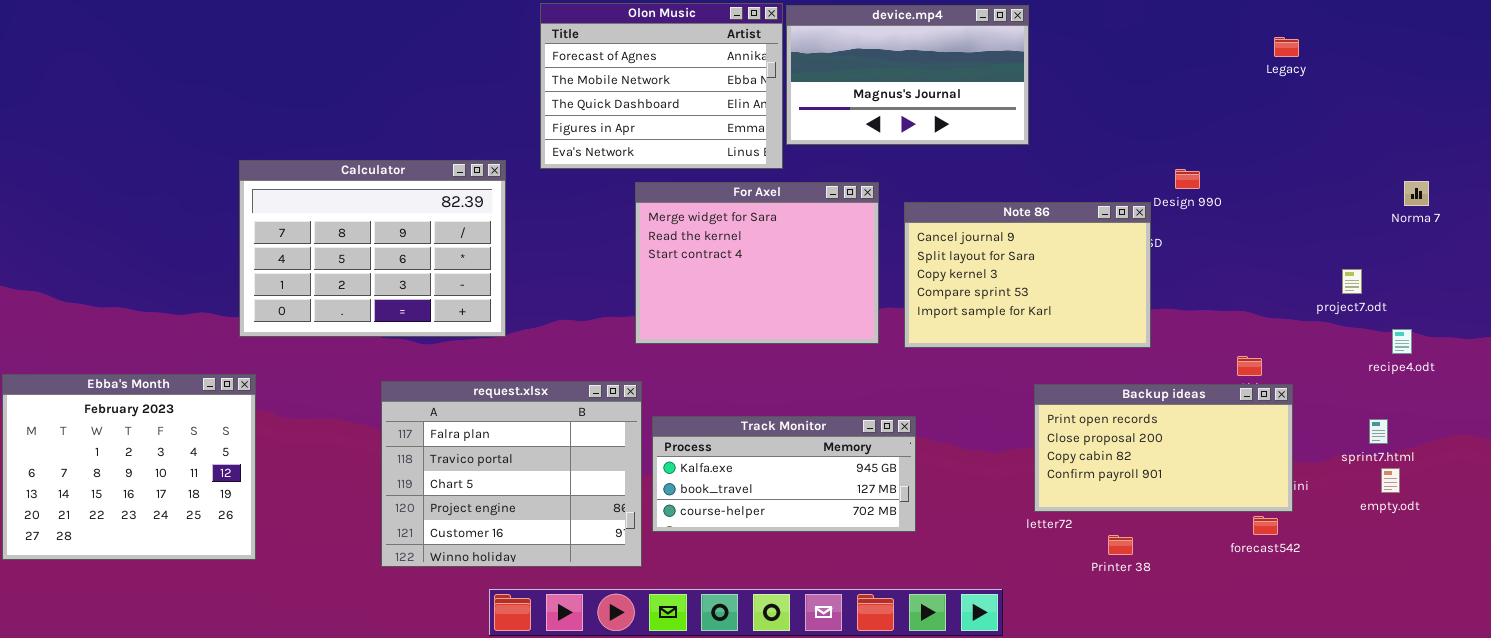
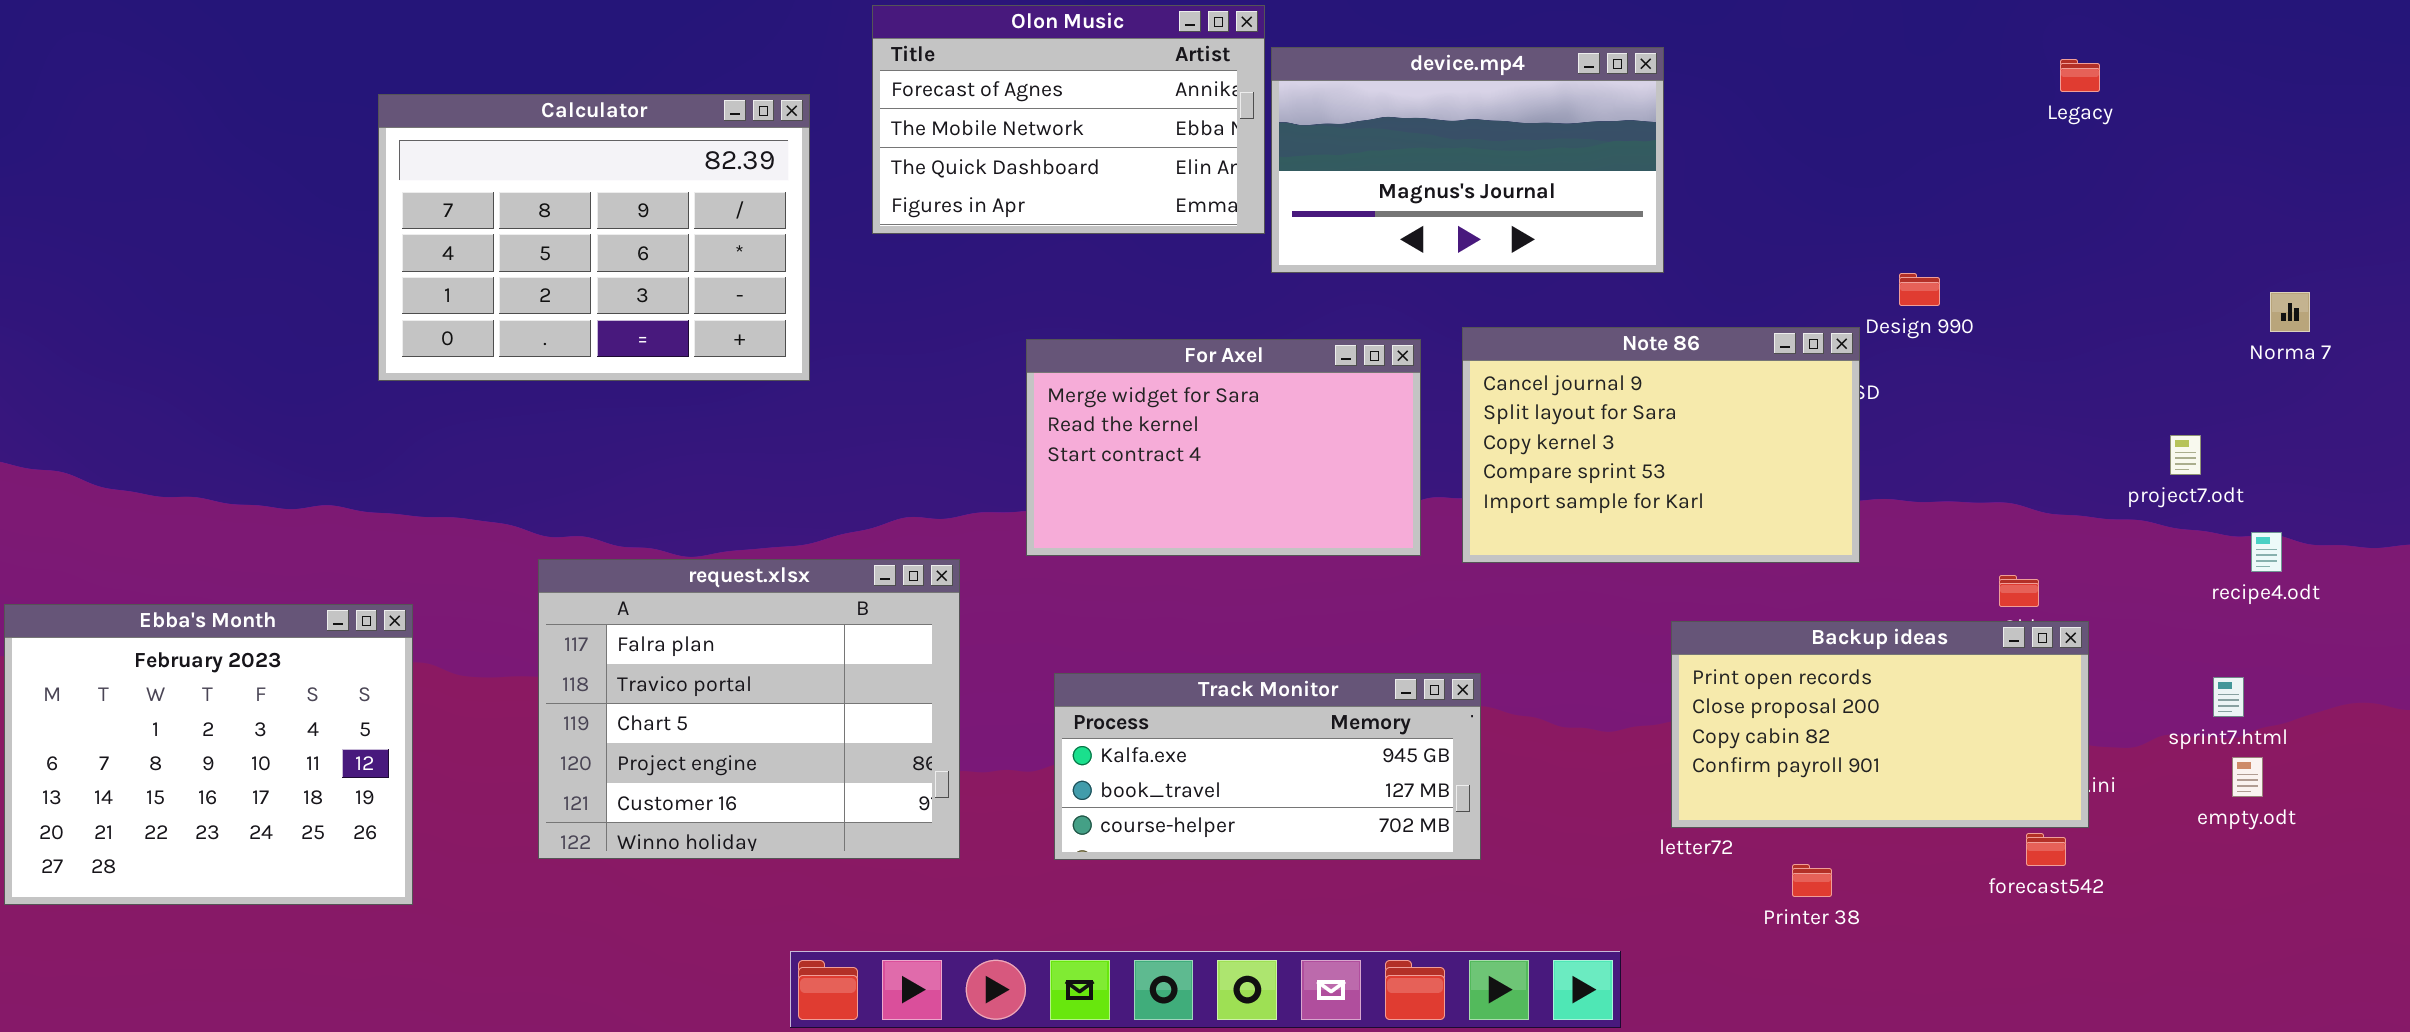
Olon Music: [540,3,783,169] -> [872,5,1265,234], resized
device.mp4: [786,5,1029,145] -> [1271,47,1664,273], moved
Calculator: [239,160,506,337] -> [378,94,810,381], moved
For Axel: [635,182,879,344] -> [1026,339,1421,556], resized
request.xlsx: [381,381,642,567] -> [538,559,960,859], moved

